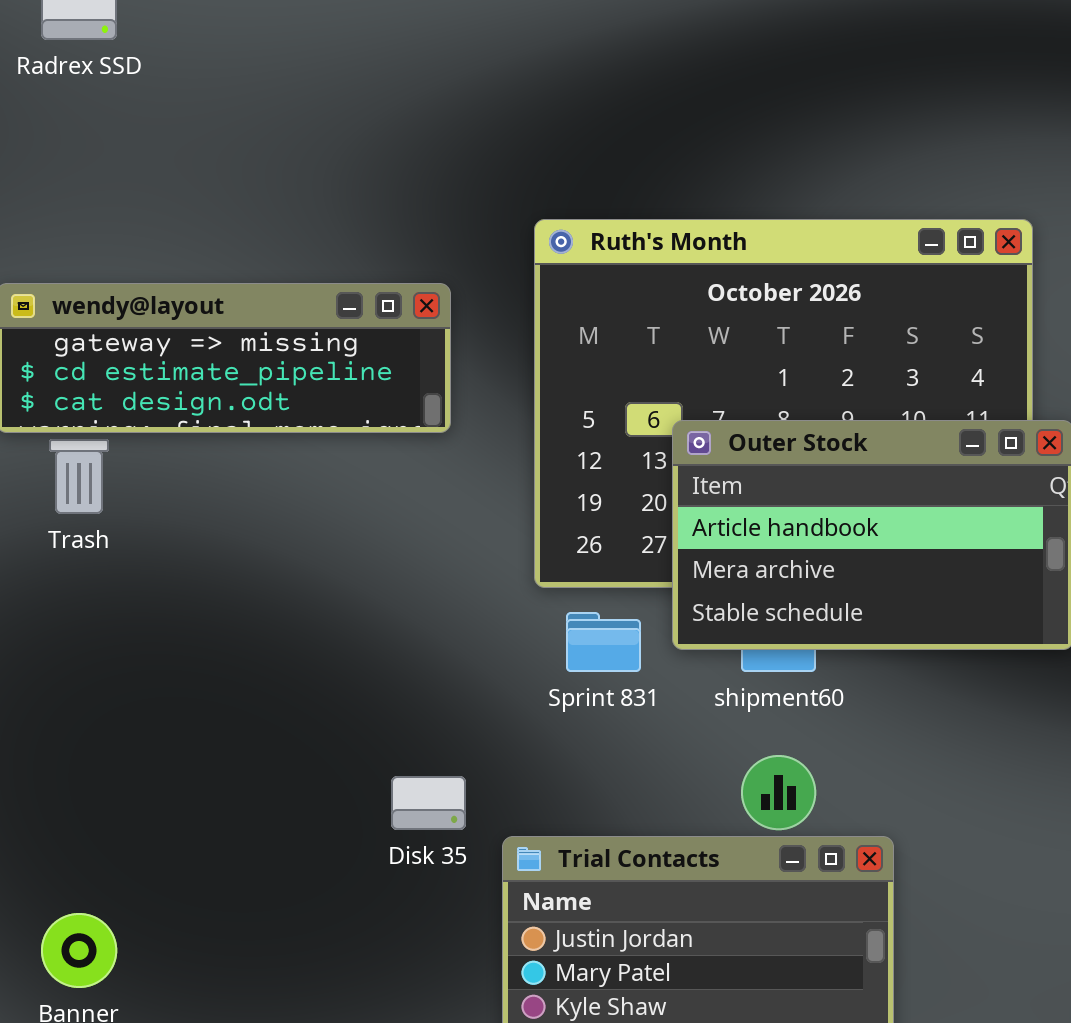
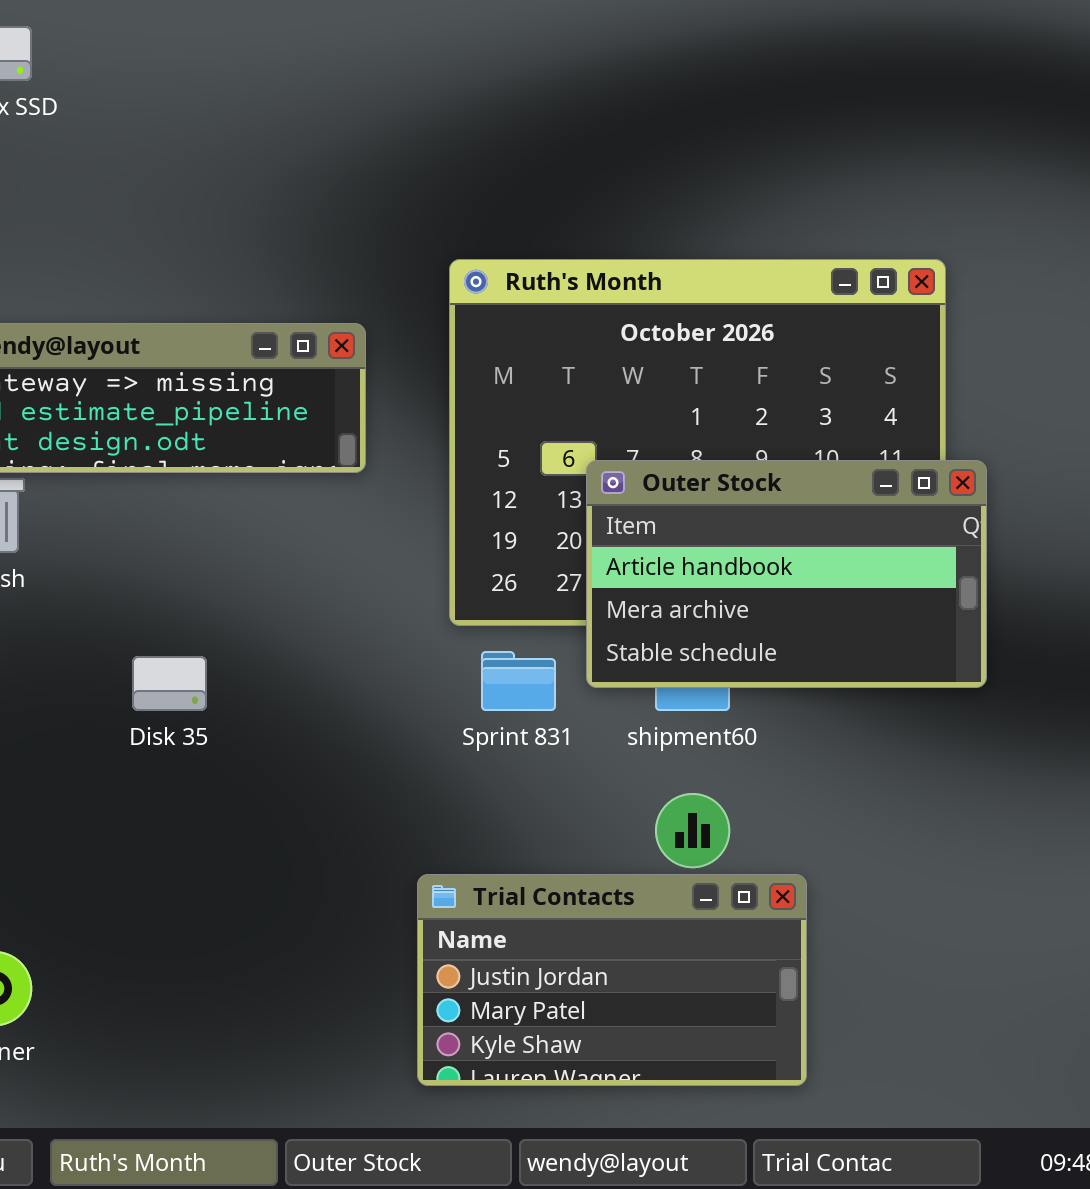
Disk 35: [391,776,466,830] -> [132,656,207,711], moved

